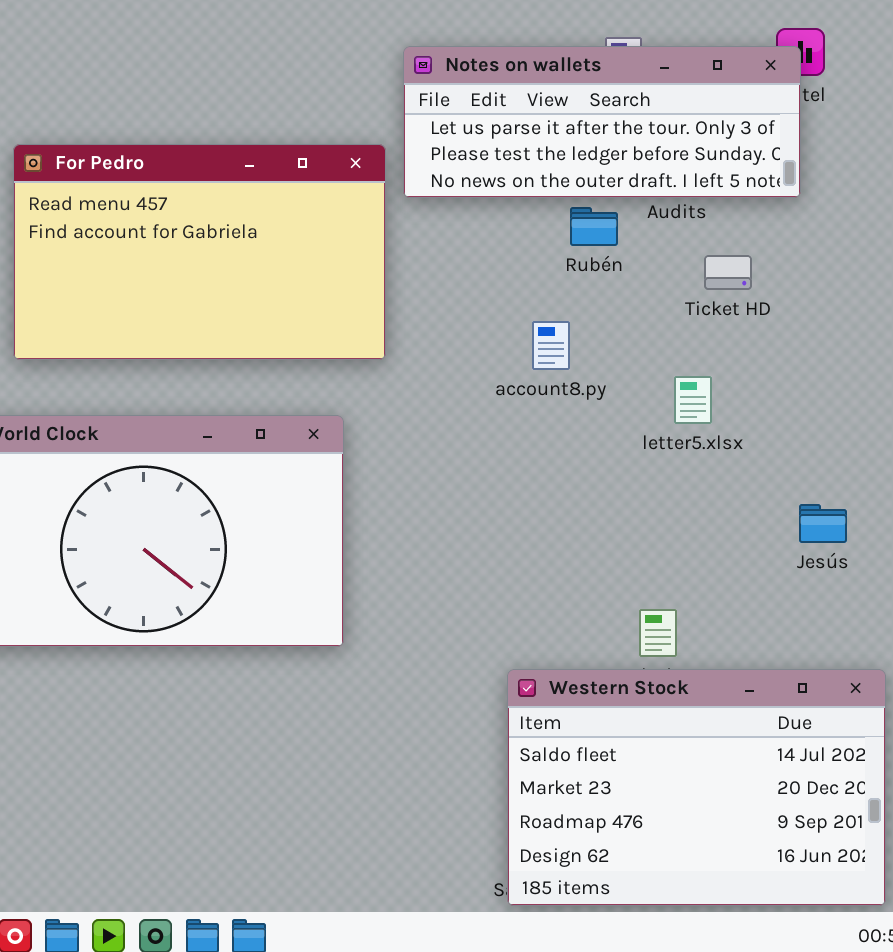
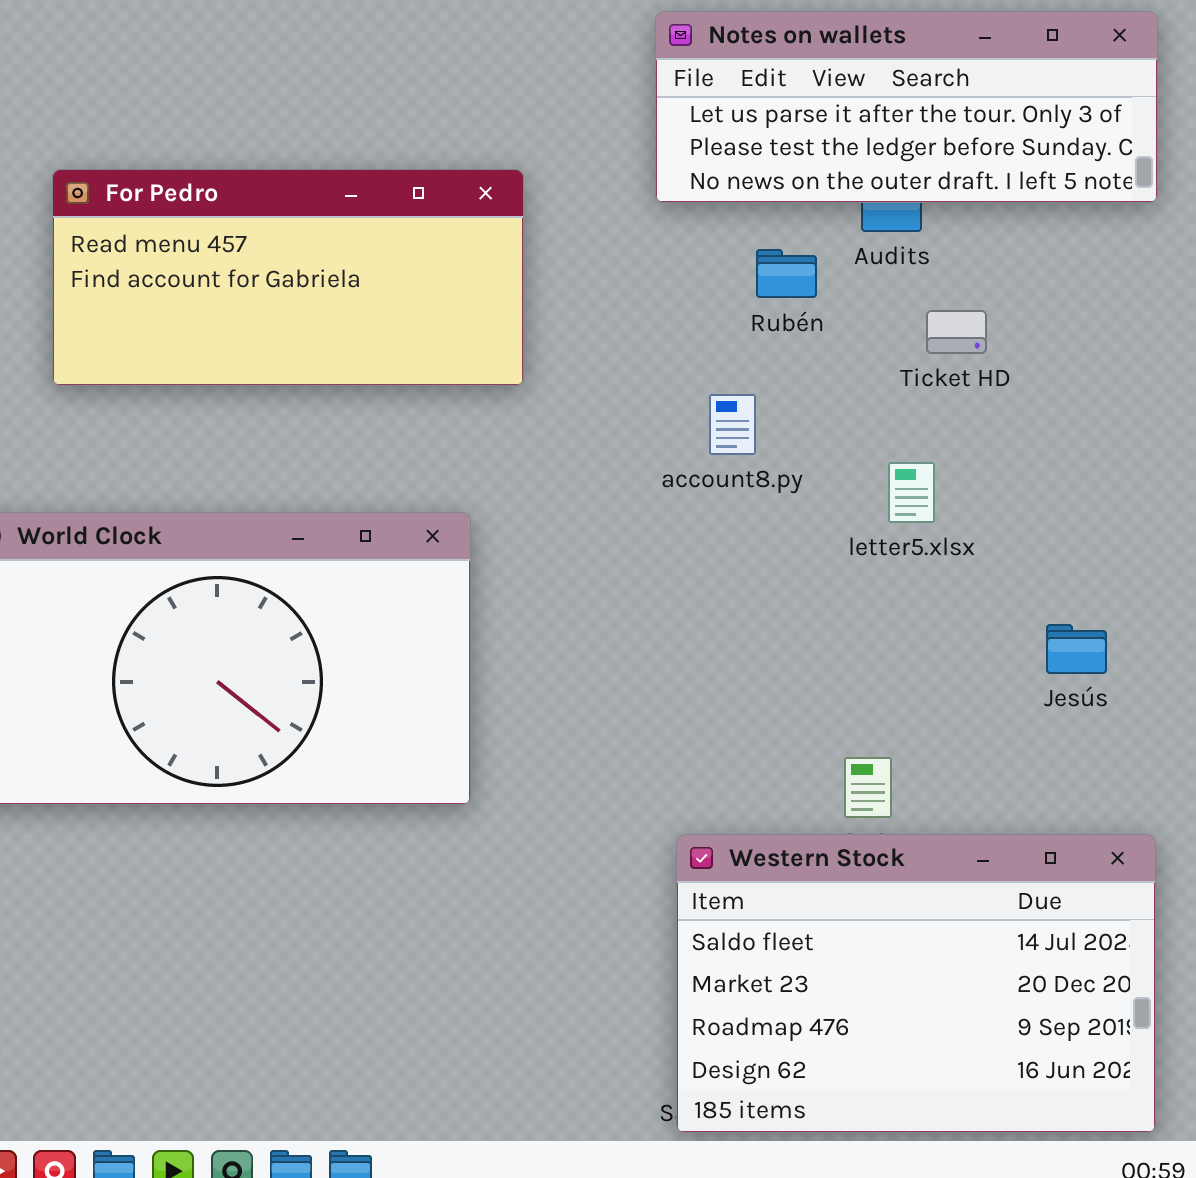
Notes on wallets: [403,46,801,198] -> [655,11,1158,203], moved
For Pedro: [13,144,386,360] -> [52,169,524,386], resized

